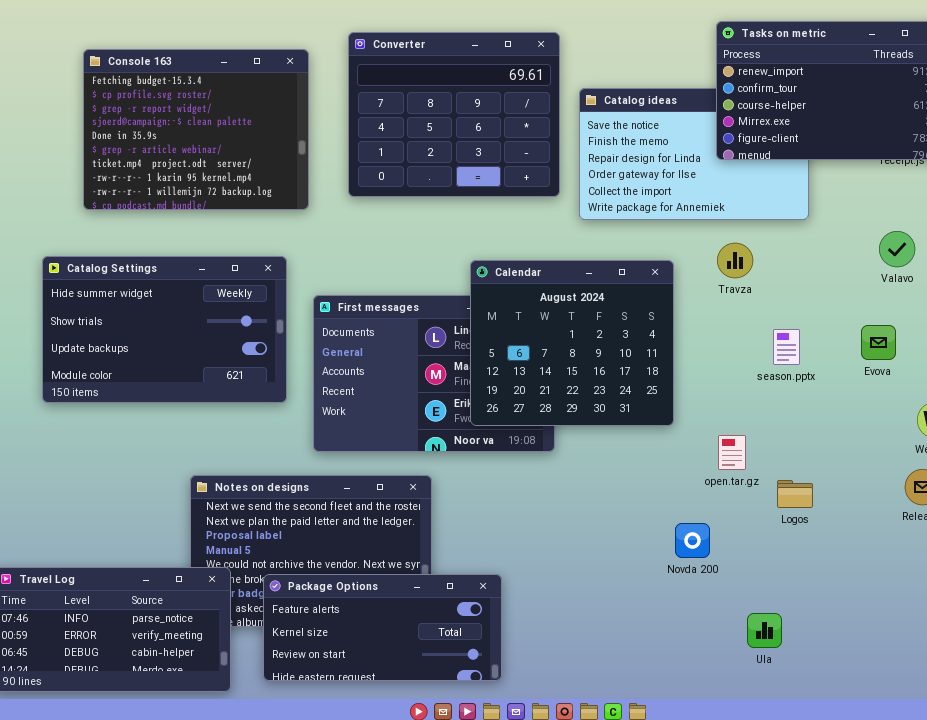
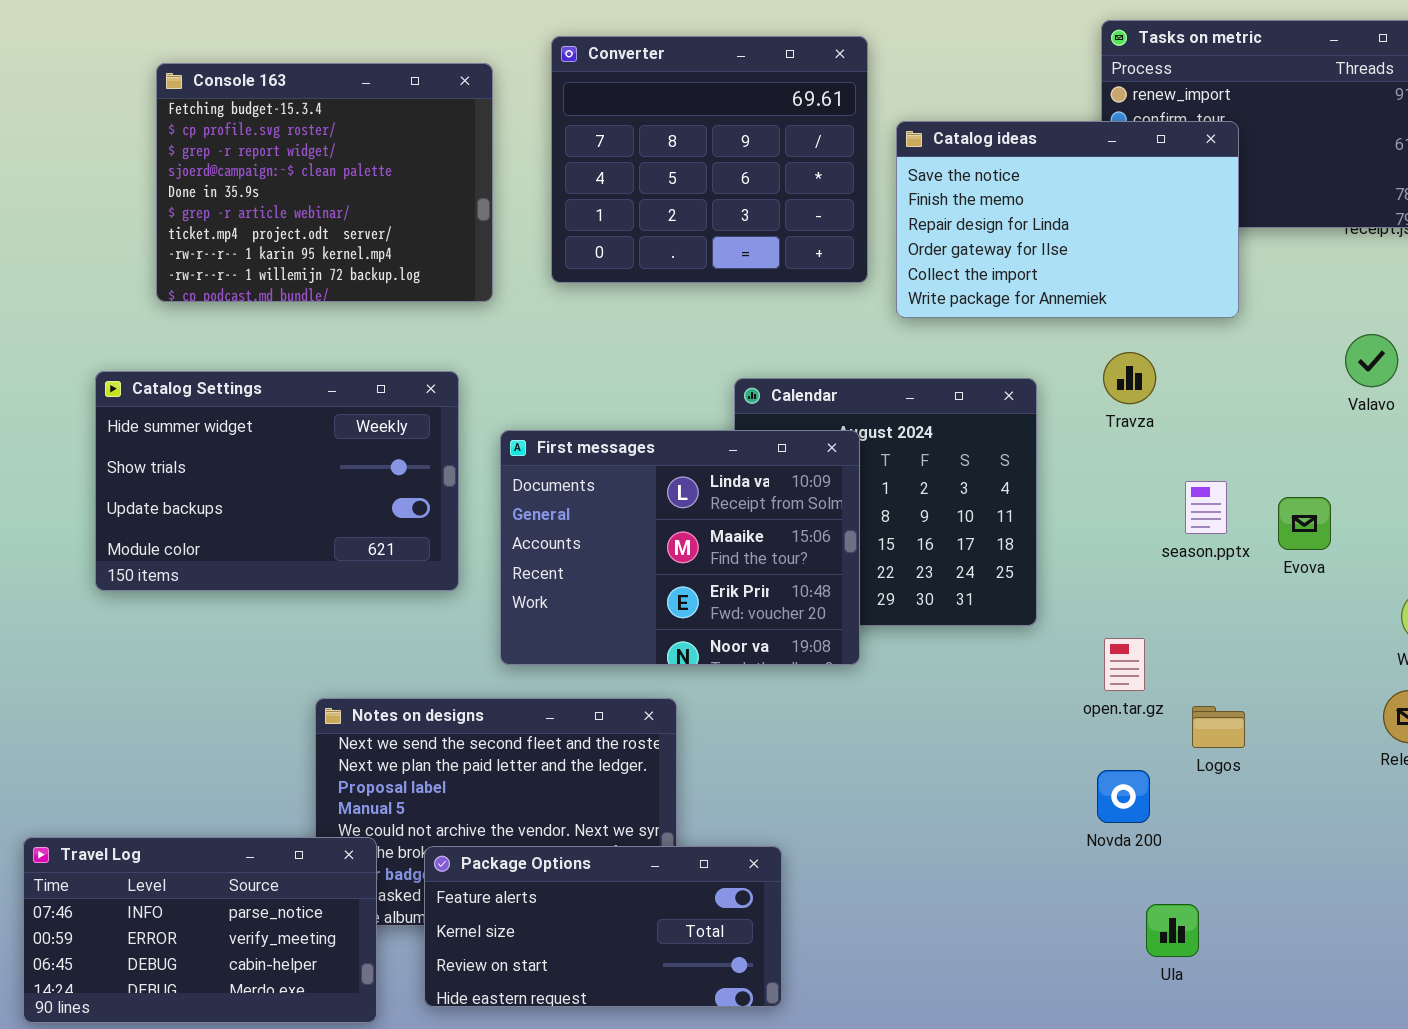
Catalog ideas: [579,88,809,220] -> [896,121,1239,318], raised
First messages: [313,295,555,452] -> [500,430,860,665], raised
Evova: [861,325,896,360] -> [1278,497,1331,550], moved
Novda 200: [675,523,710,558] -> [1097,770,1150,823], moved

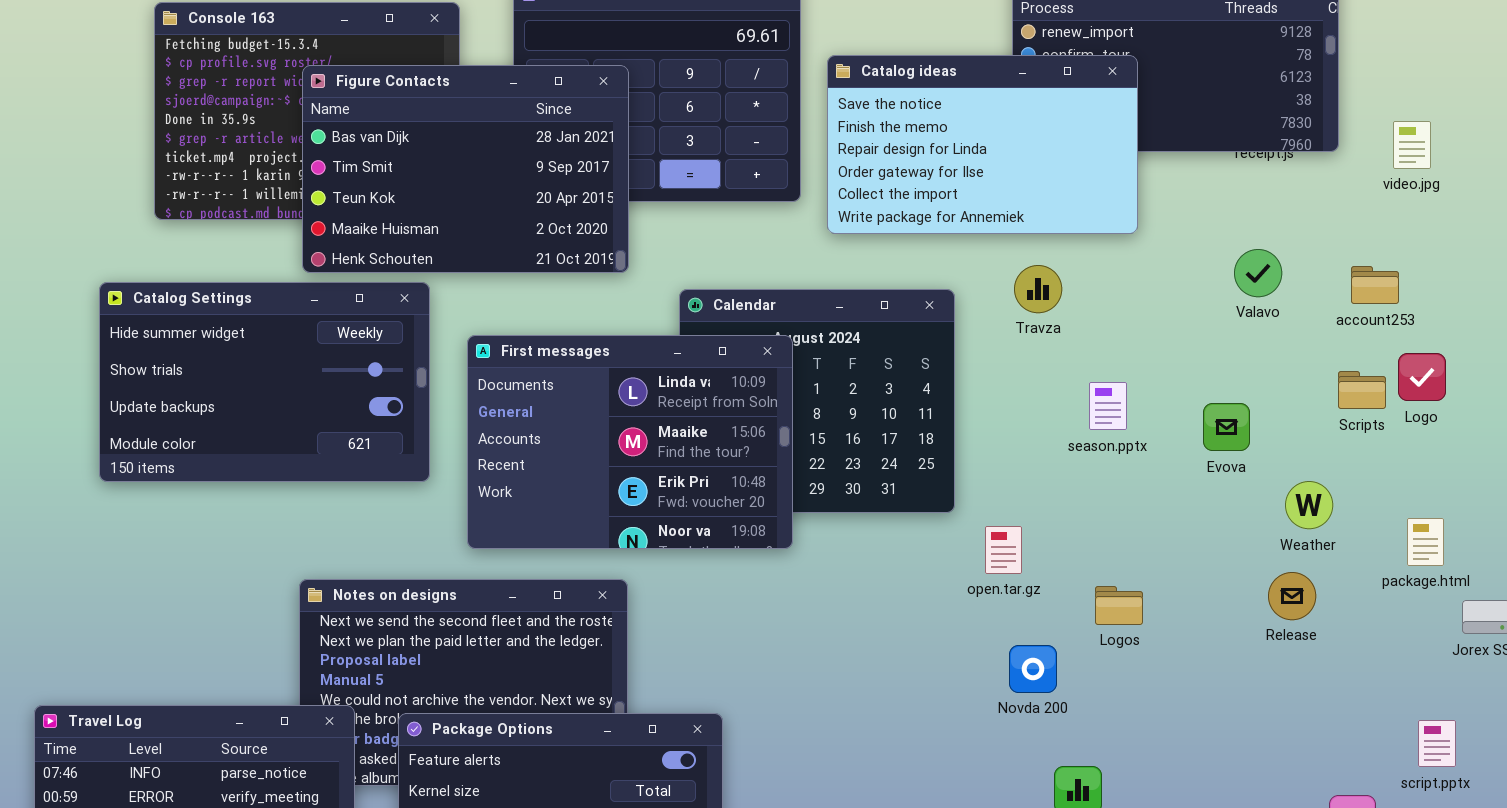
Figure Contacts: none -> [302,65,629,273], opened
Evova: [1278,497,1331,550] -> [1203,403,1250,451], moved
open.tar.gz: [1104,638,1145,691] -> [985,526,1022,574], moved

